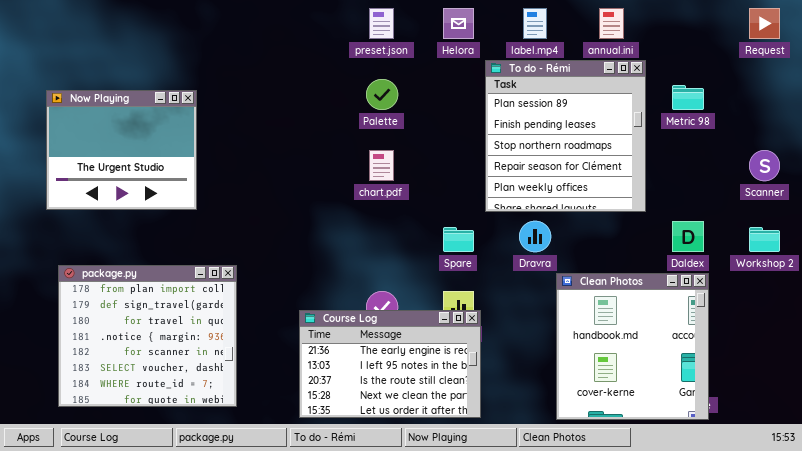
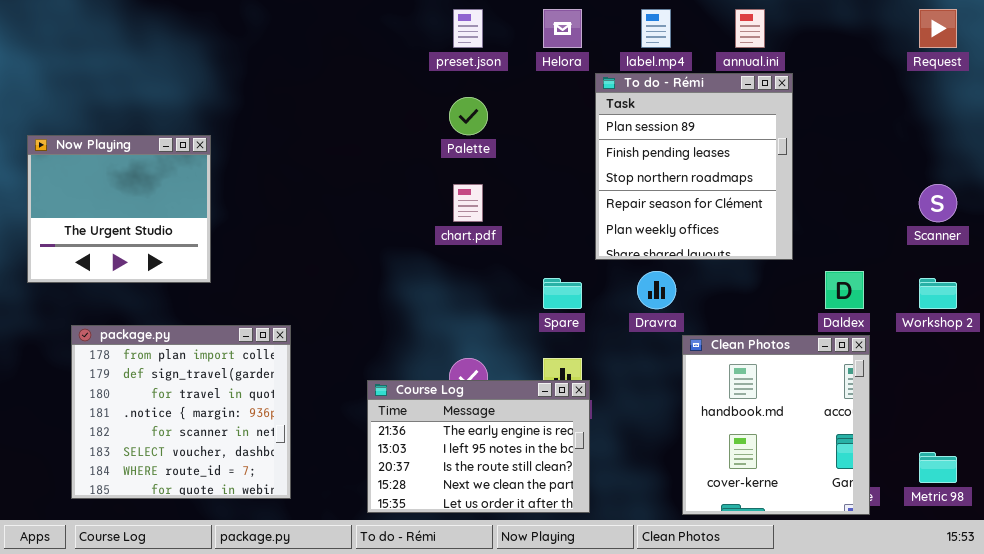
Metric 98: [672,85,704,110] -> [919,452,957,483], moved
Now Playing: [46,90,197,210] -> [27,135,211,283], moved

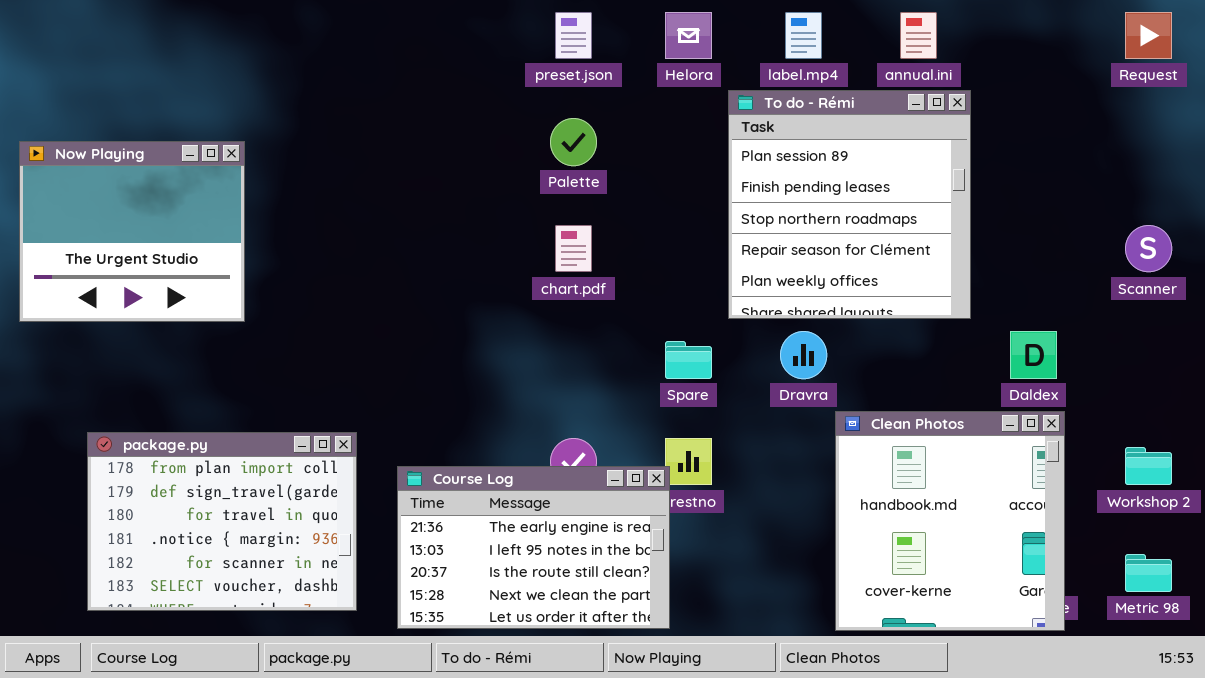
Now Playing: [27,135,211,283] -> [19,141,245,322], moved
Workshop 2: [919,278,957,309] -> [1125,447,1172,485], moved
package.py: [71,325,291,499] -> [87,432,357,611], resized
Course Log: [367,380,590,513] -> [397,466,670,629], moved

